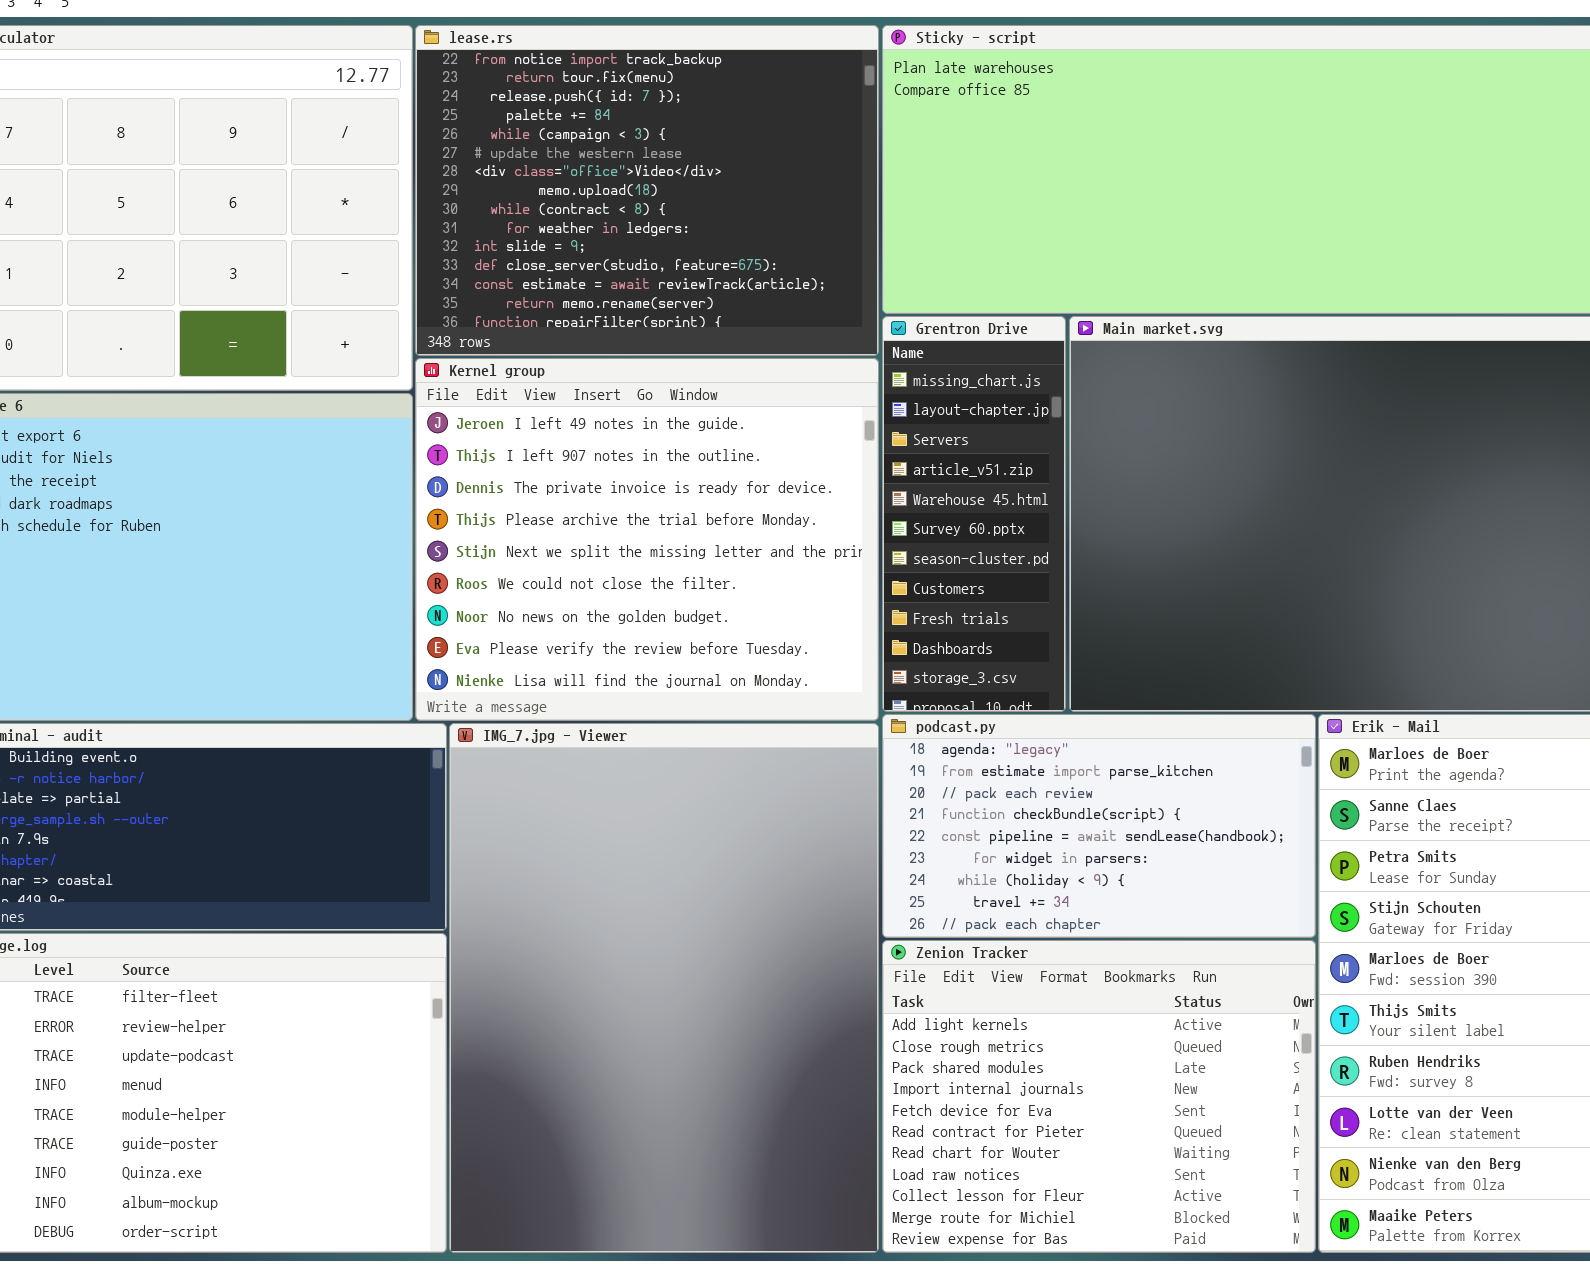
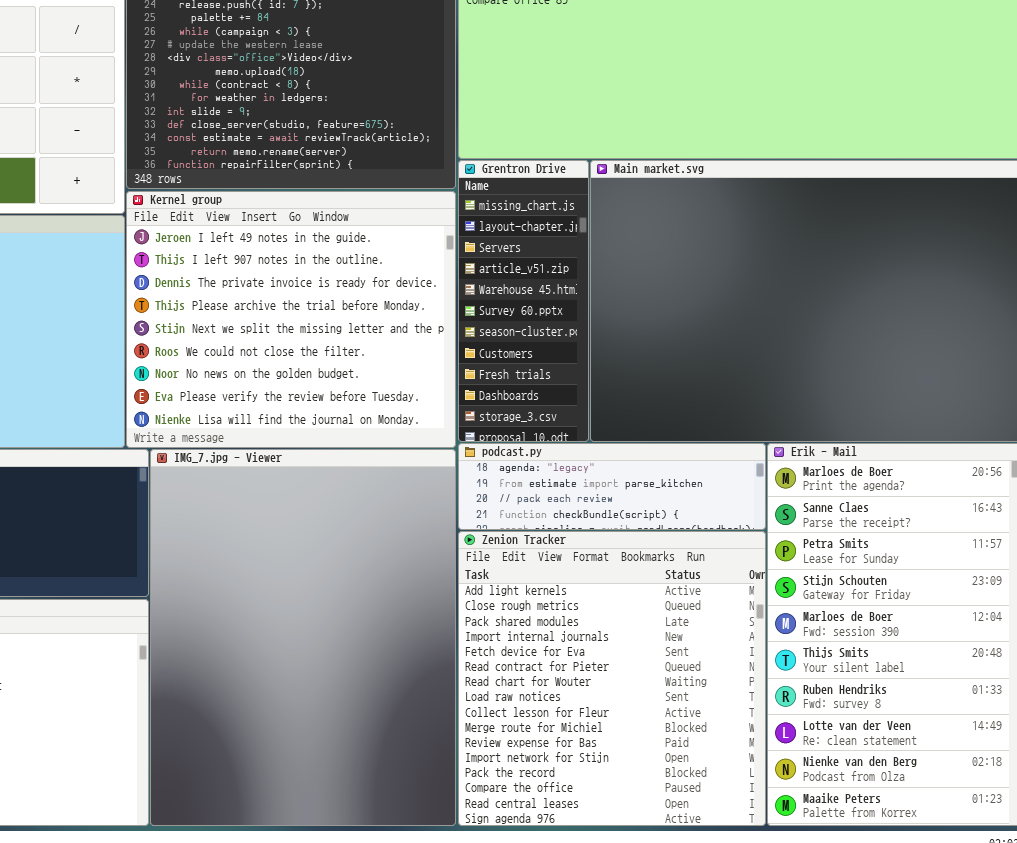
podcast.py: [882,714,1316,938] -> [458,443,766,530], resized
Zenion Tracker: [882,940,1316,1253] -> [458,531,766,826], resized

